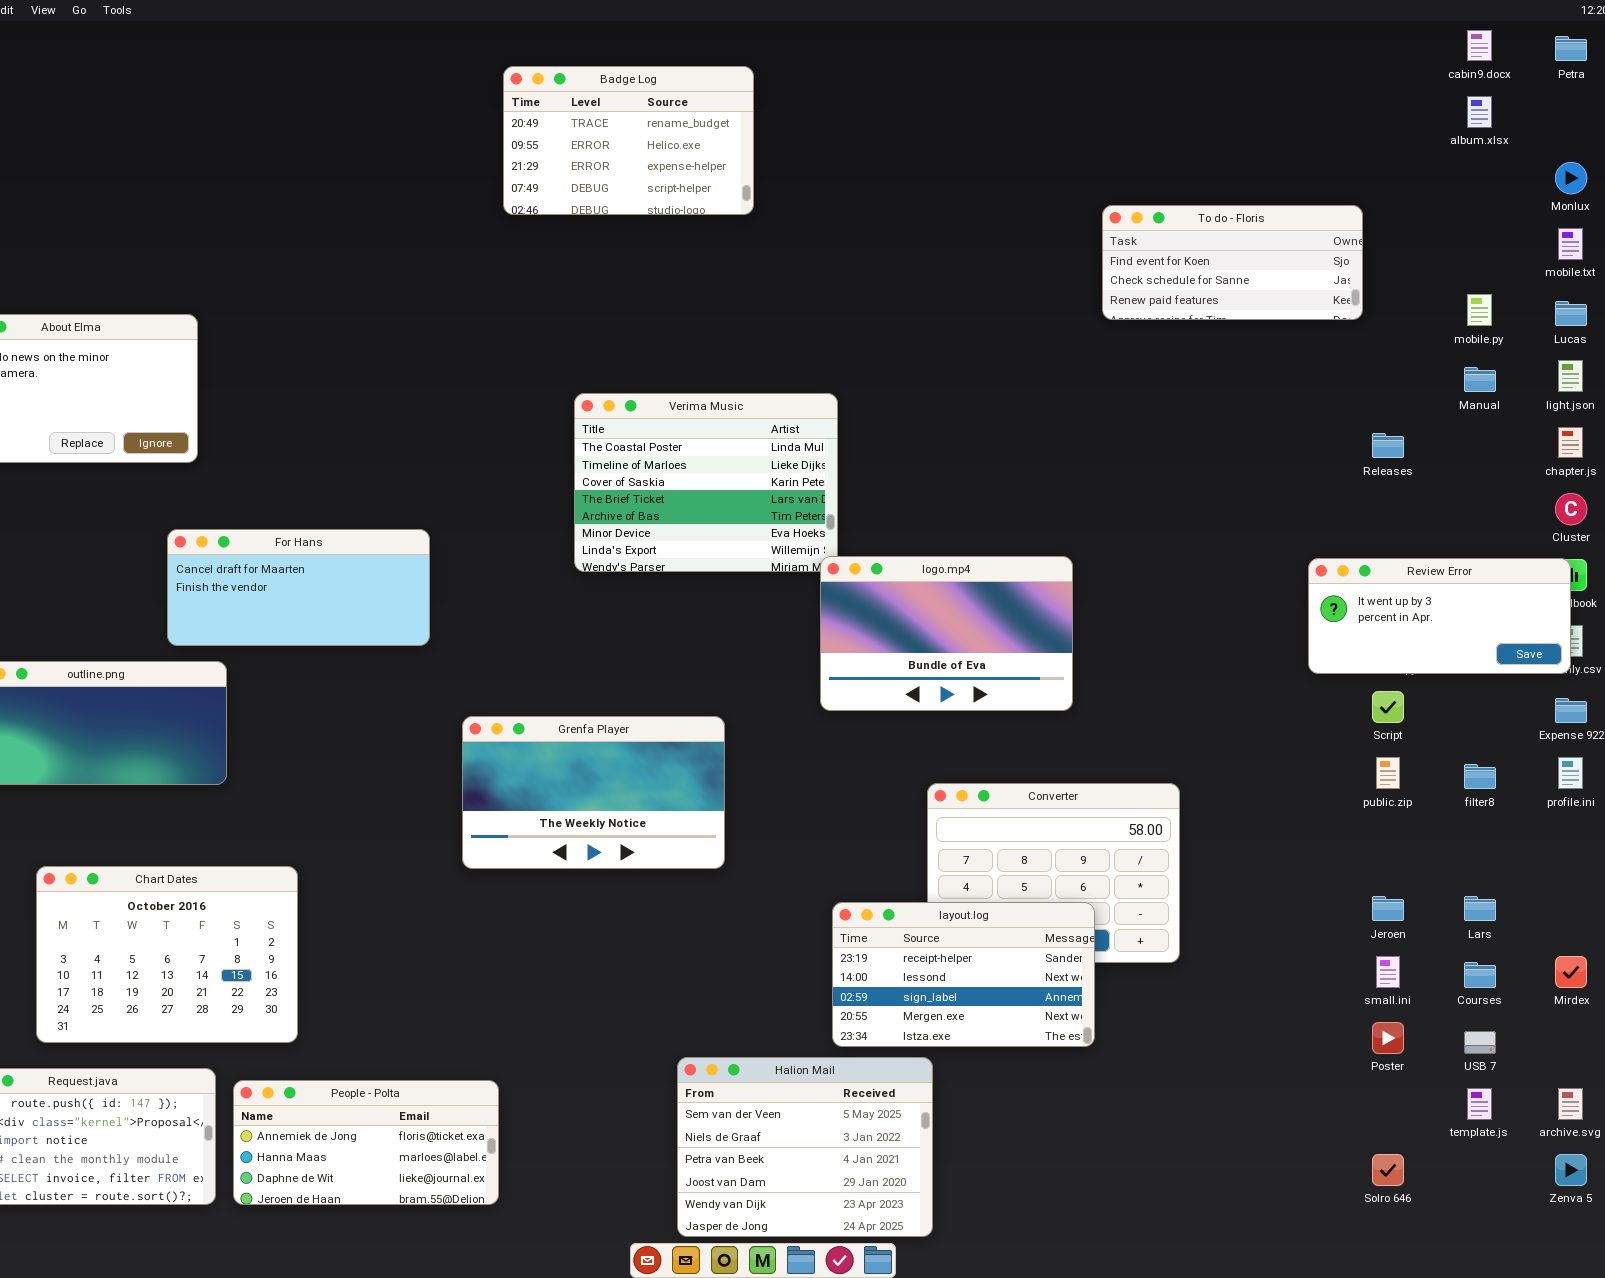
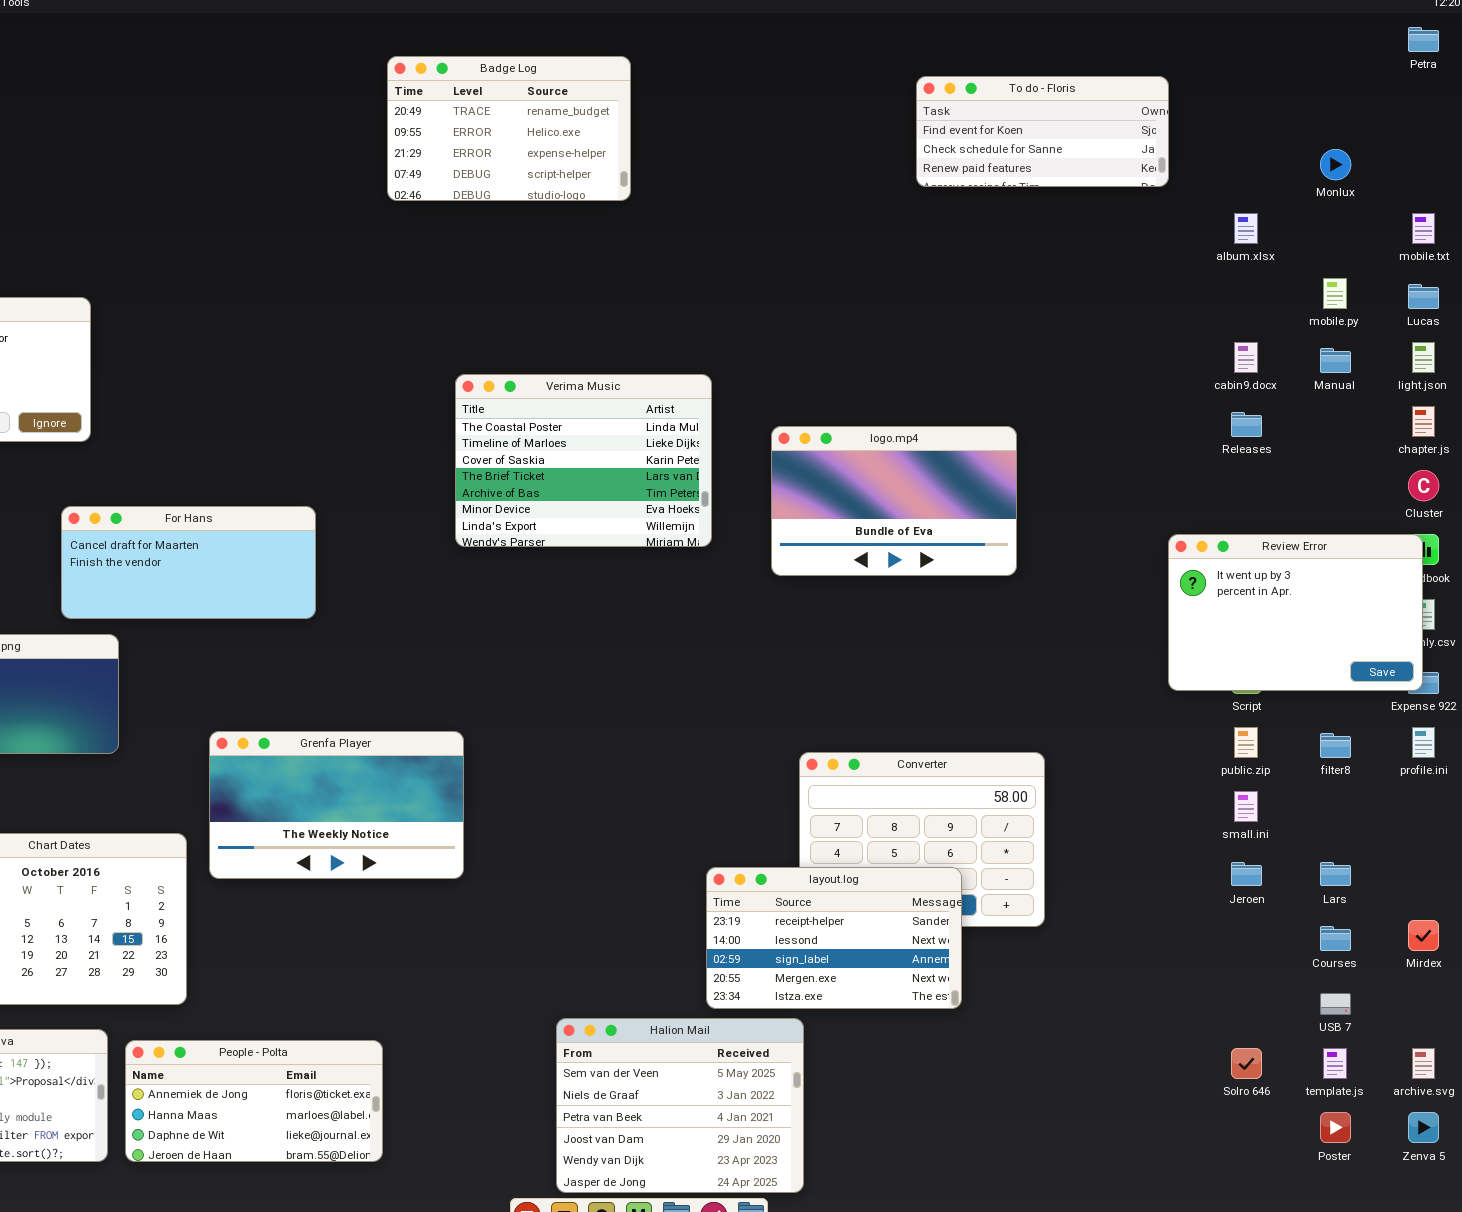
cabin9.docx: [1467,30,1492,61] -> [1234,342,1258,373], moved
album.xlsx: [1467,96,1492,128] -> [1234,213,1258,244], moved
Monlux: [1555,162,1587,194] -> [1320,149,1351,180], moved
To do - Floris: [1102,205,1363,320] -> [916,76,1169,187], moved
logo.mp4: [820,556,1073,711] -> [771,426,1017,576], moved
Review Error: [1308,558,1571,674] -> [1168,534,1423,691], resized
Grenfa Player: [462,716,725,869] -> [209,731,464,879], moved
small.ini: [1376,956,1400,988] -> [1234,791,1258,822], moved
Poster: [1372,1022,1404,1054] -> [1320,1112,1351,1143], moved
Solro 646: [1372,1154,1404,1186] -> [1231,1048,1262,1079], moved

